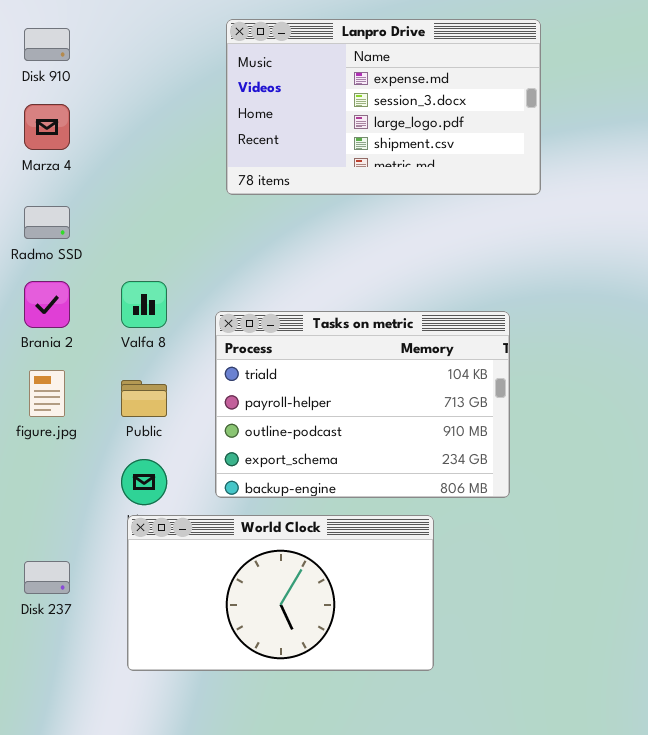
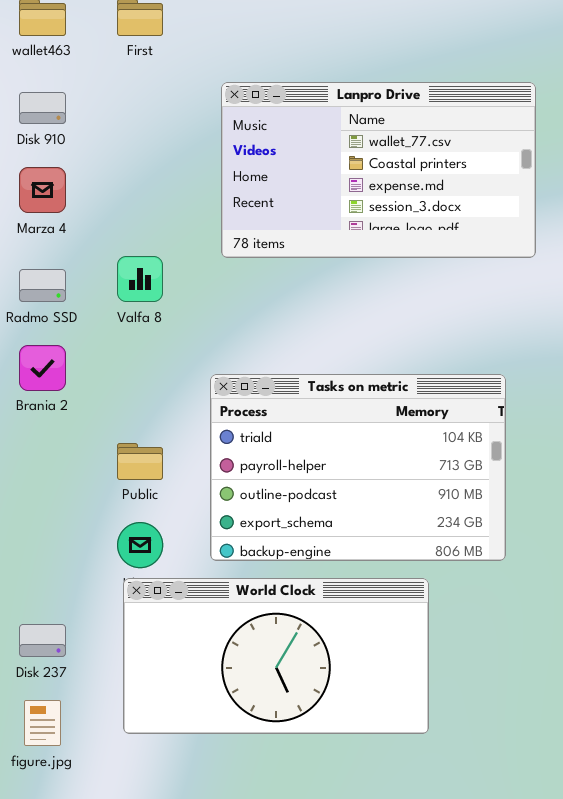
Lanpro Drive: [226,19,541,195] -> [221,82,536,258], scrolled up 2 rows
Valfa 8: [121,281,167,328] -> [117,256,163,302], moved
figure.jpg: [29,370,65,417] -> [24,700,61,746], moved

